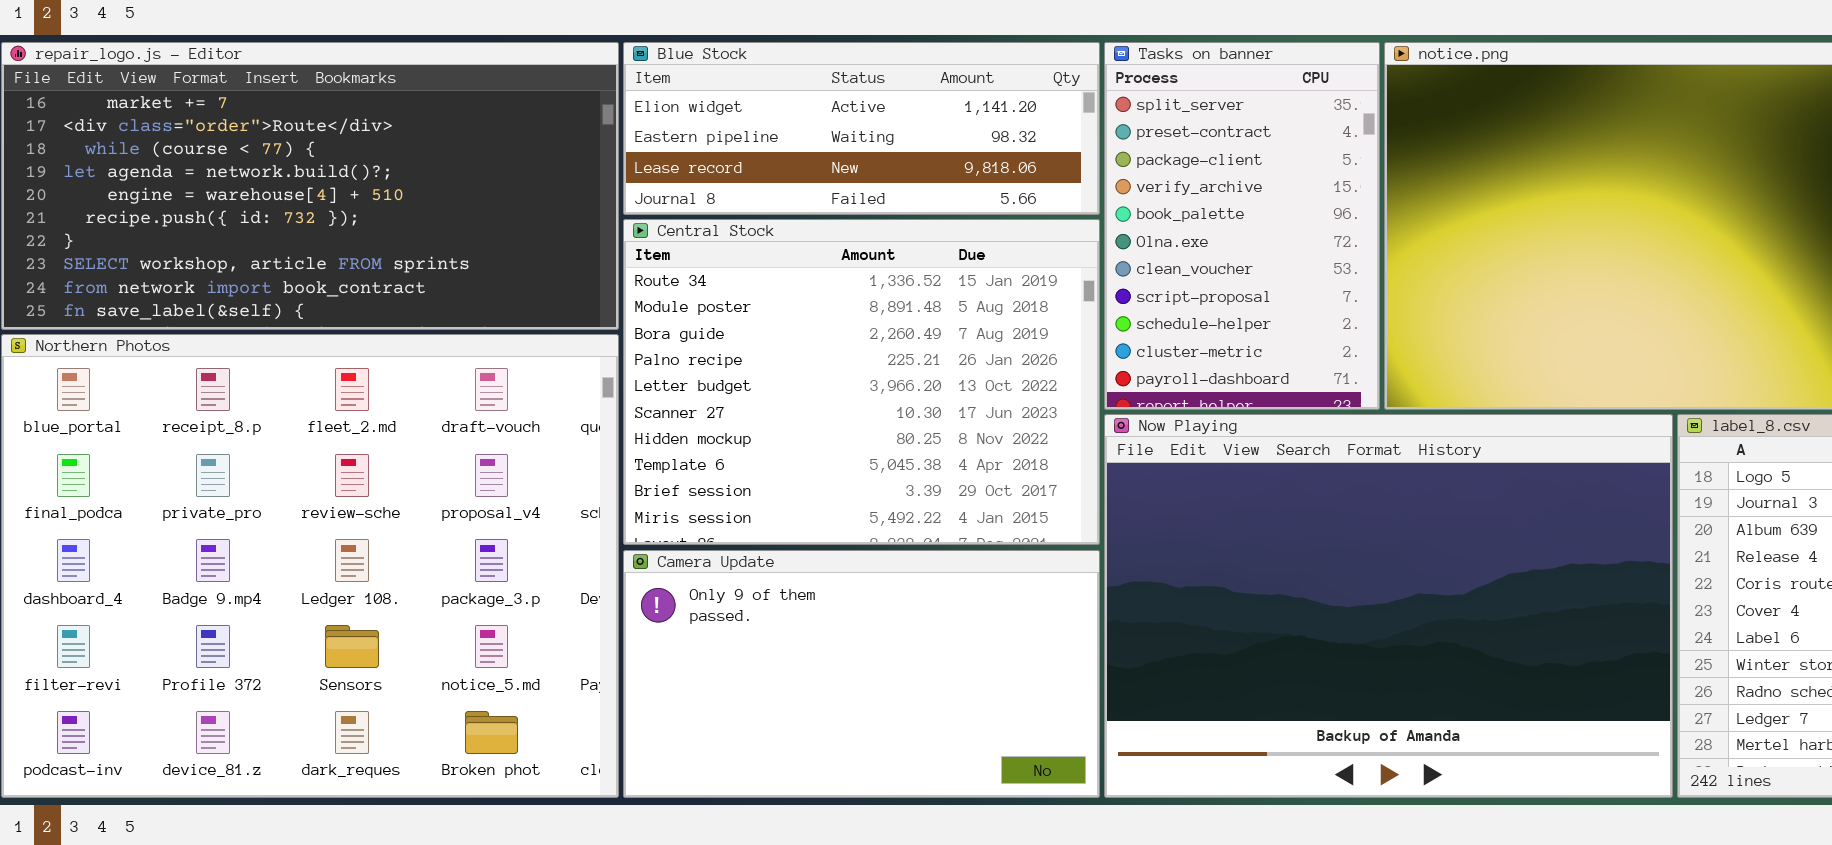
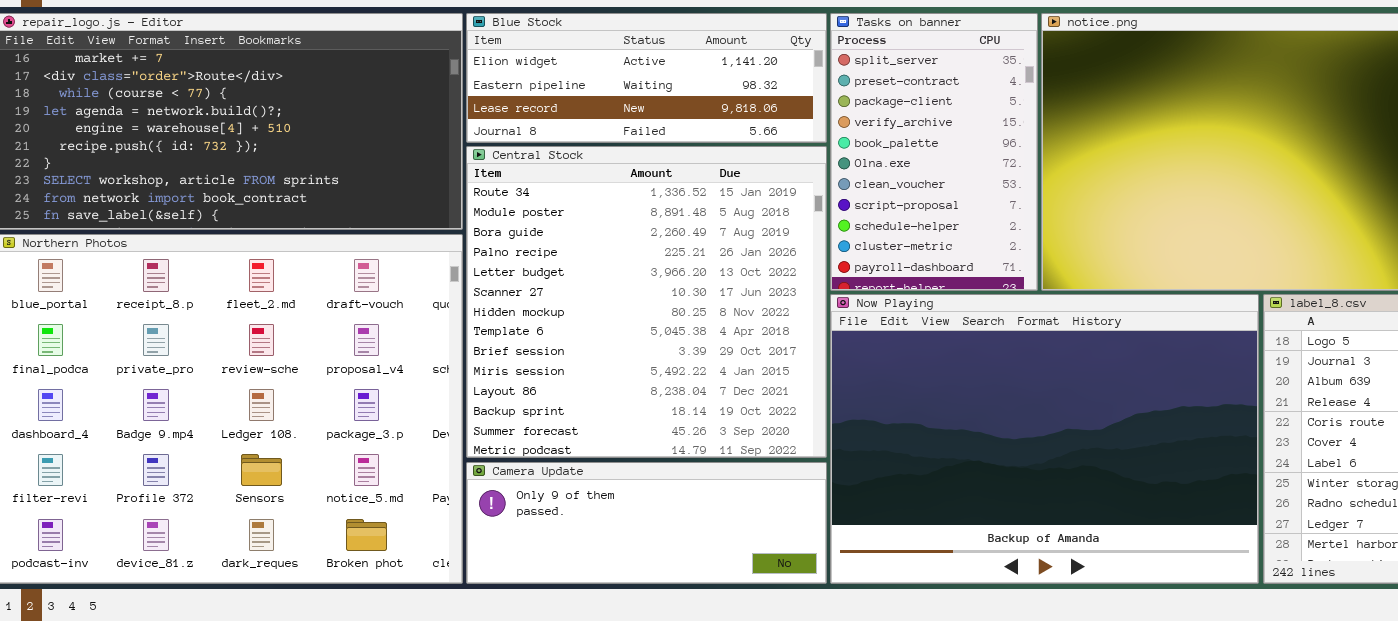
Central Stock: [623,219,1100,545] -> [466,146,827,458], resized
Camera Update: [623,550,1100,798] -> [466,462,827,584], resized

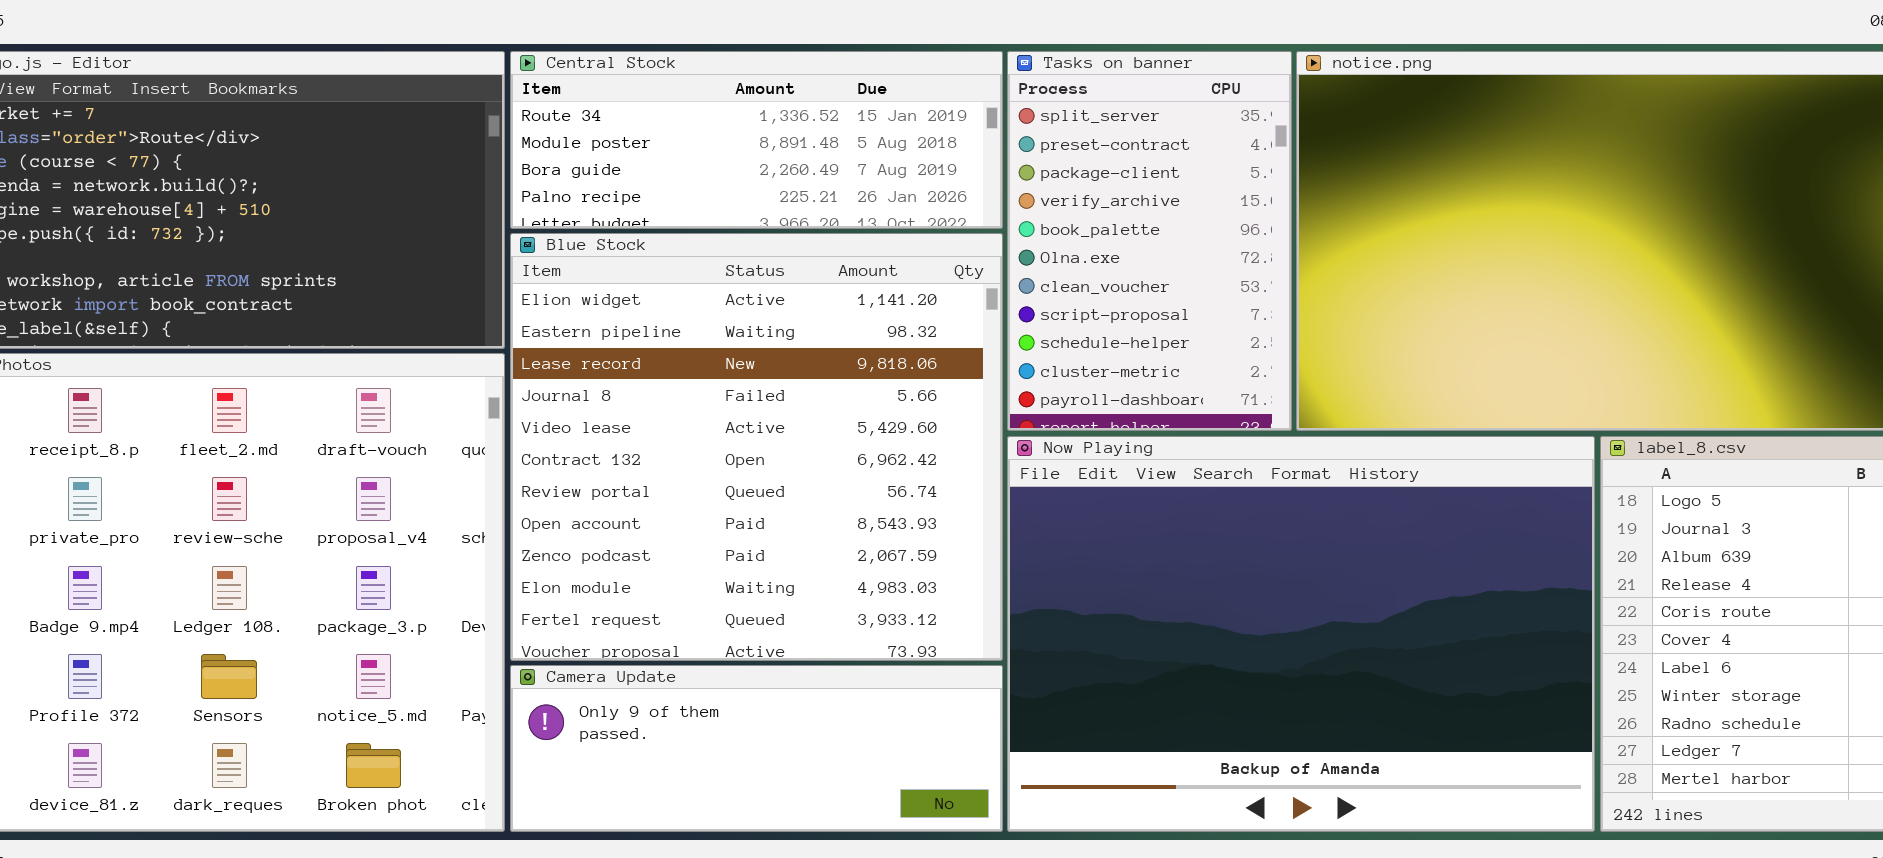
Blue Stock: [466,13,827,143] -> [510,233,1003,661], moved, resized
Central Stock: [466,146,827,458] -> [510,51,1003,229], moved, resized

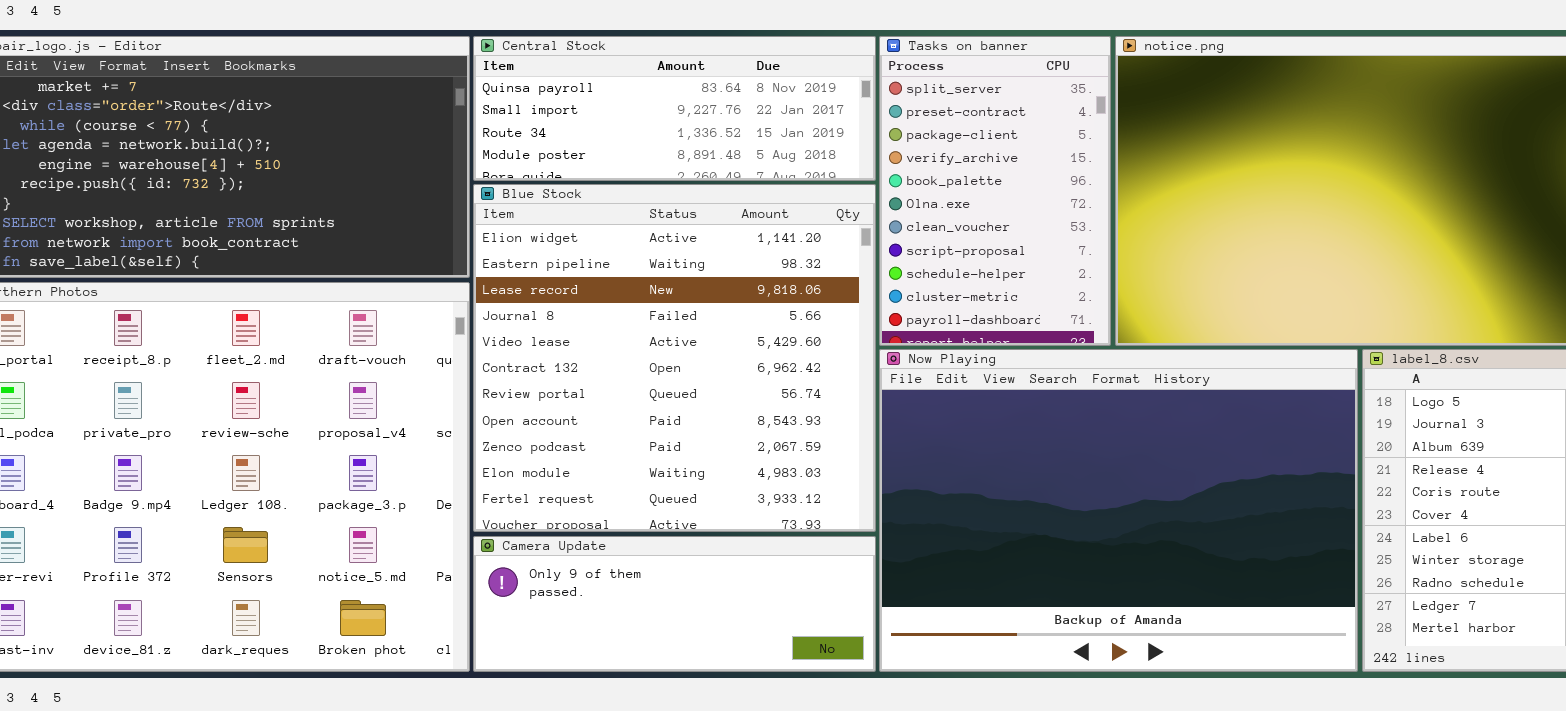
Central Stock: [510,51,1003,229] -> [473,36,876,181], scrolled up 2 rows

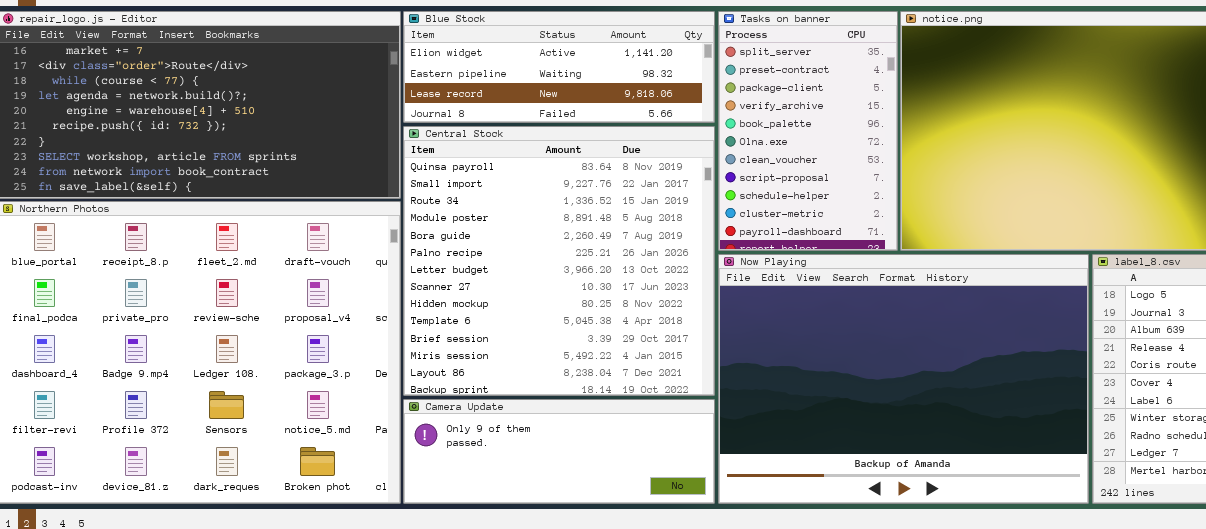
Central Stock: [473,36,876,181] -> [403,126,715,396], moved, resized
Blue Stock: [473,184,876,532] -> [403,11,715,123], moved, resized

